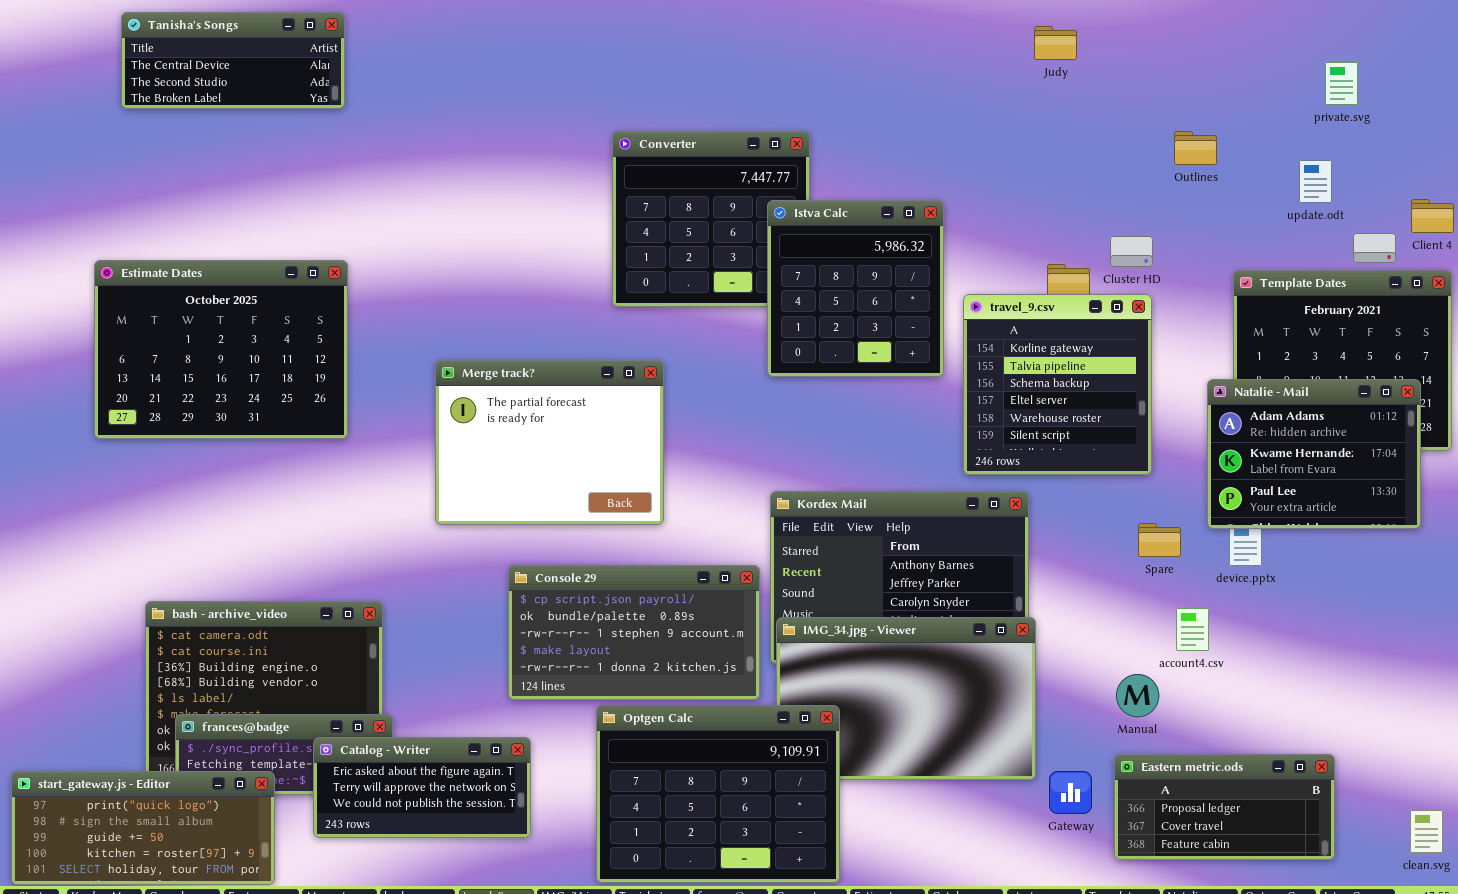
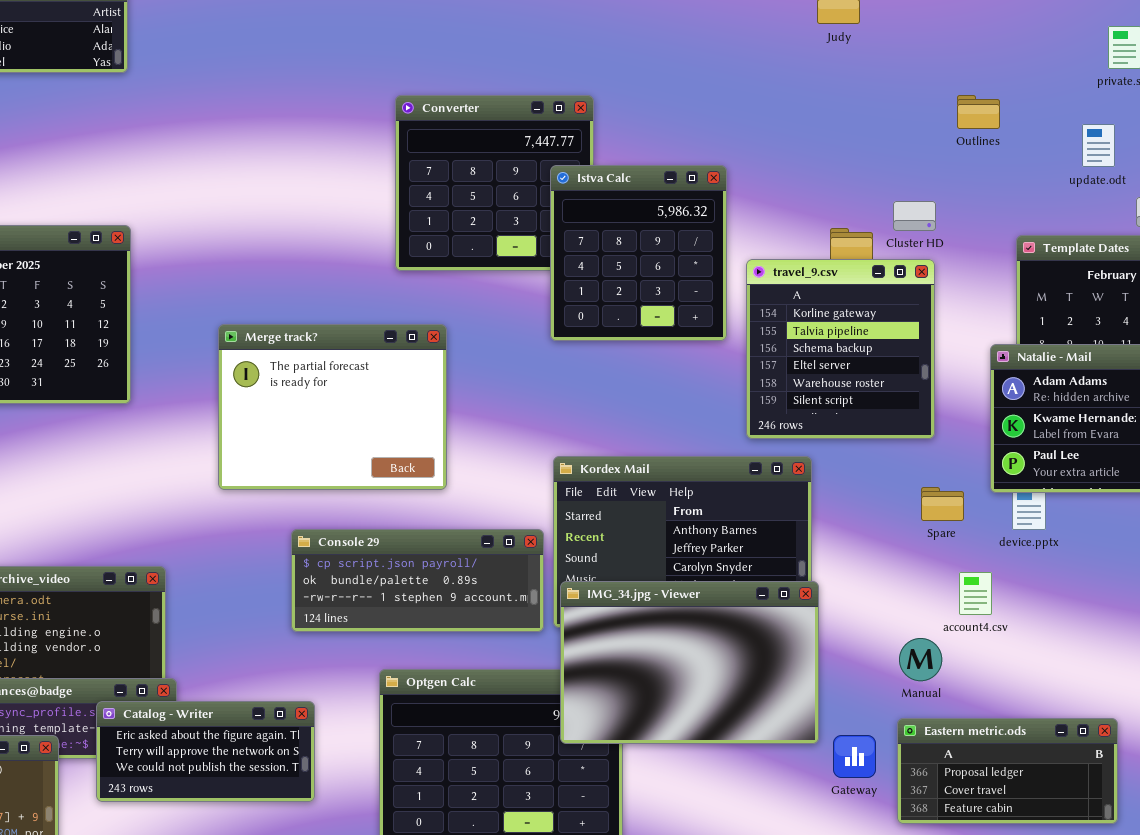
Console 29: [508,565,760,700] -> [291,529,544,632], resized
IMG_34.jpg - Viewer: [776,617,1036,780] -> [560,581,819,744], raised

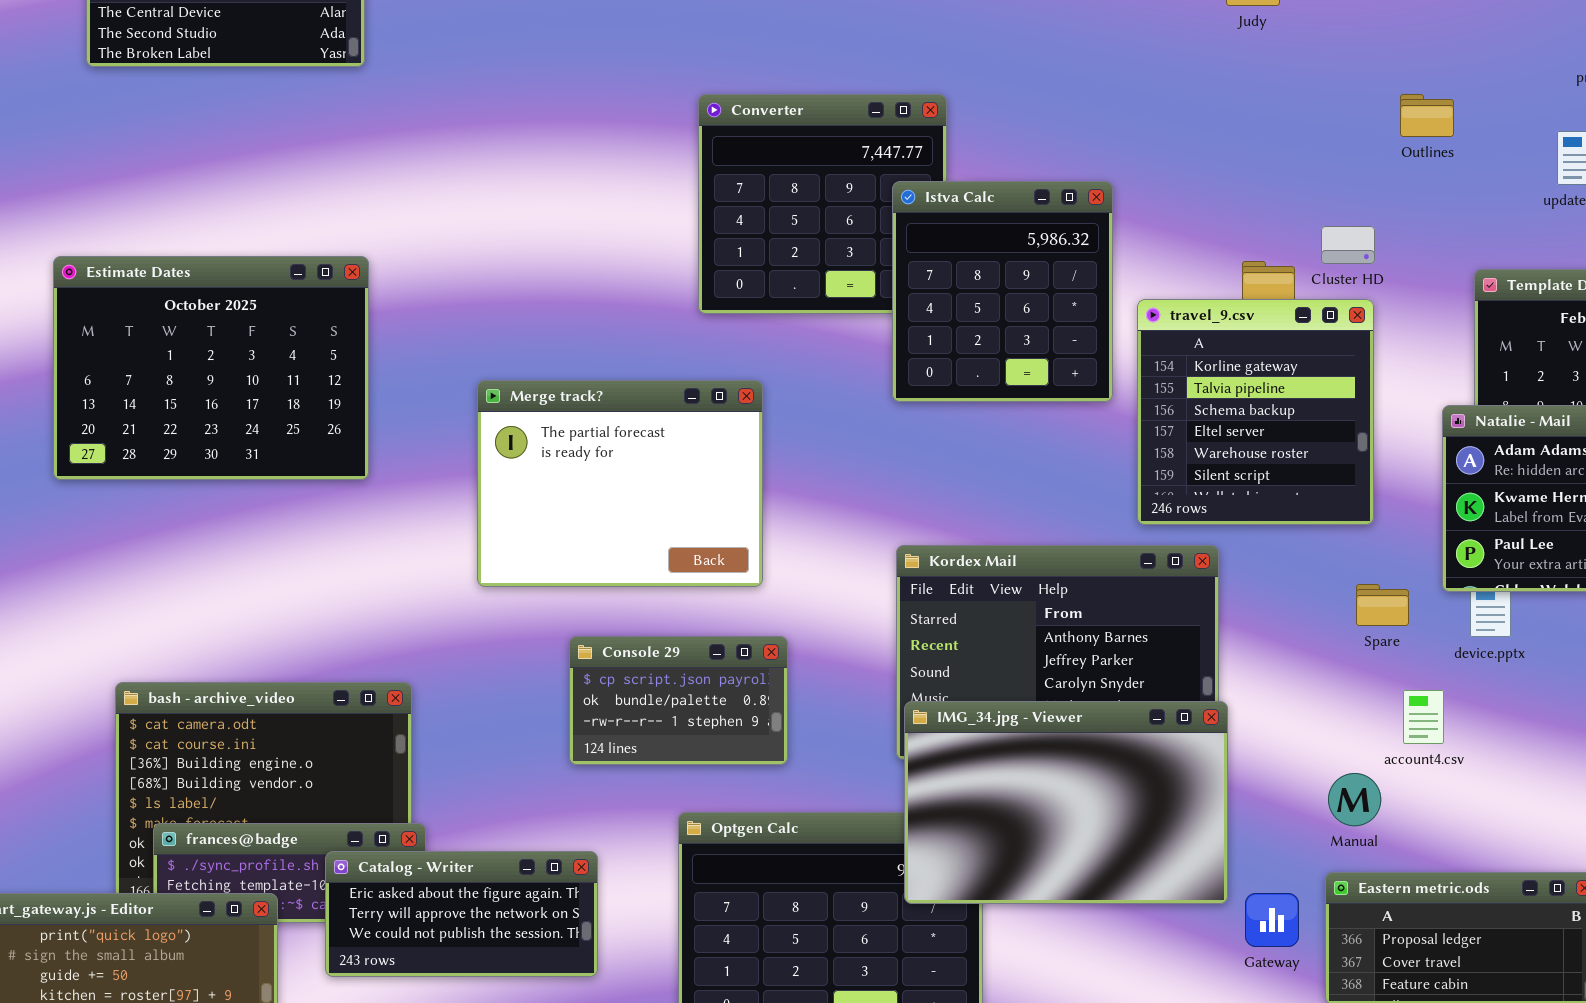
Console 29: [291,529,544,632] -> [569,636,788,765], resized

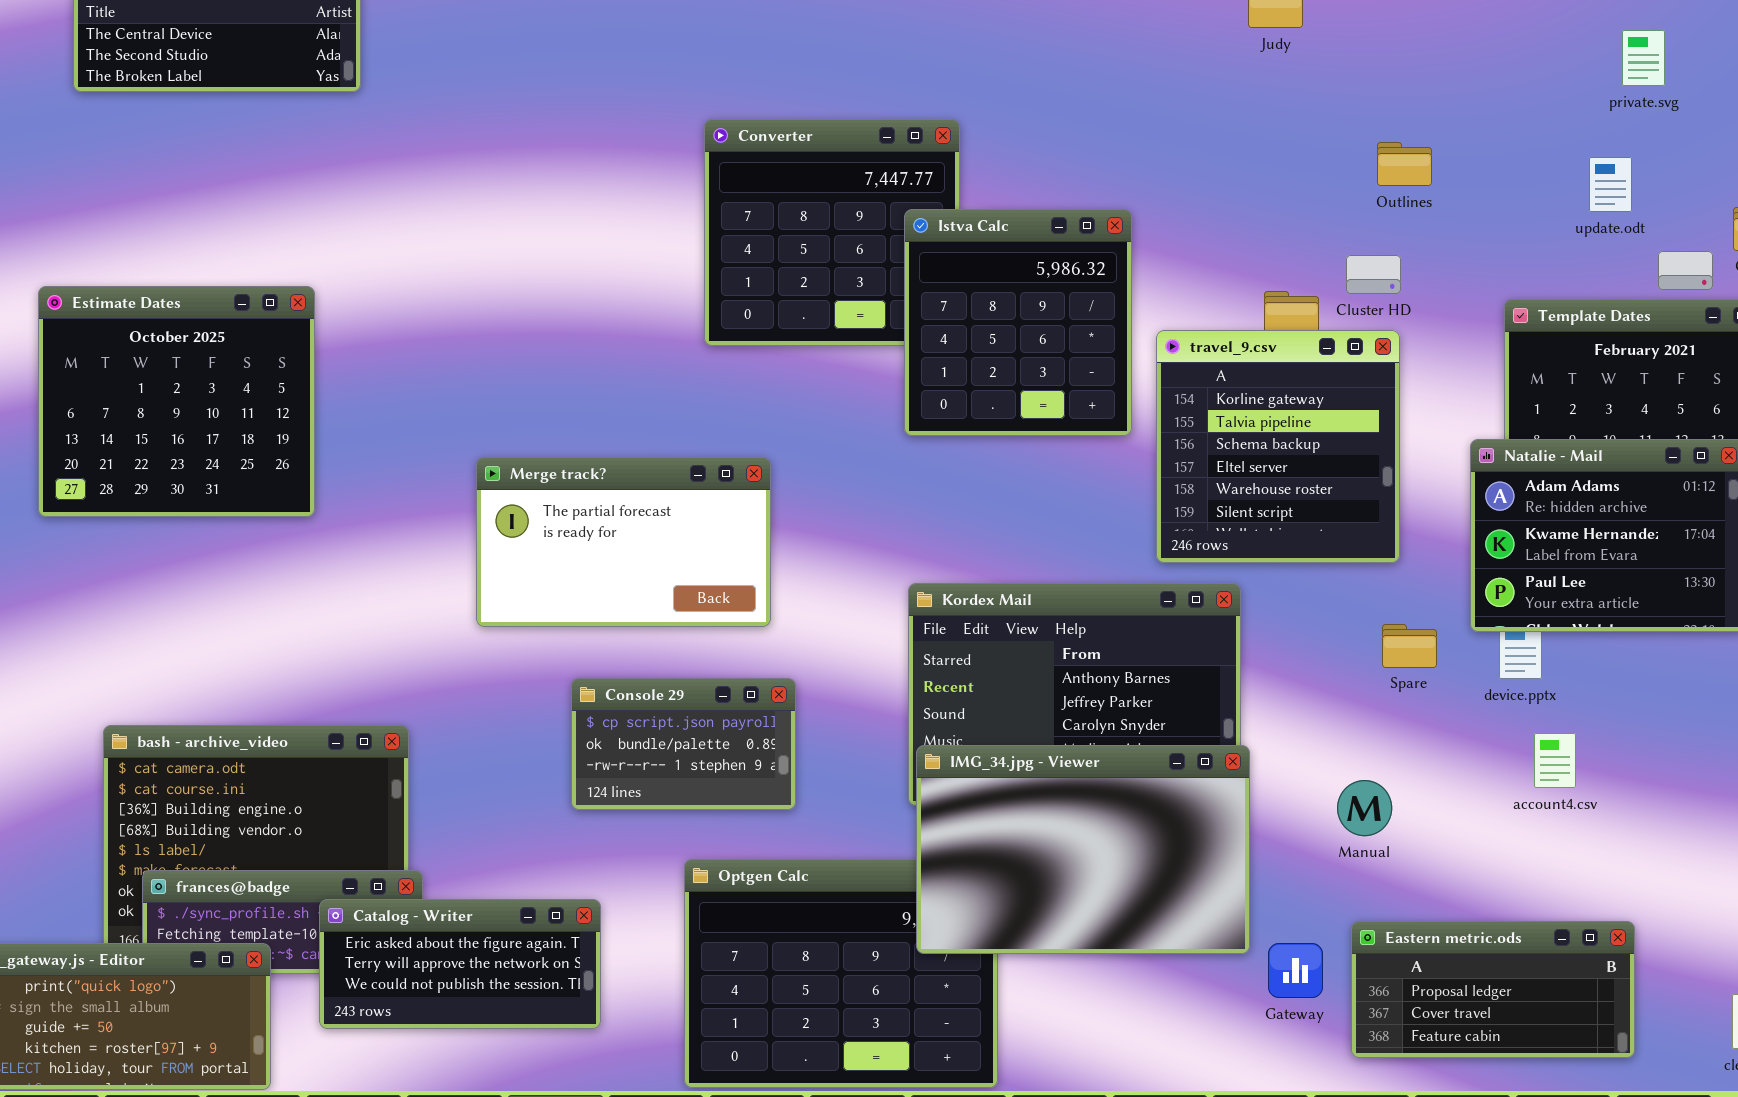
Outlines: [1400,94,1454,137] -> [1377,142,1432,186], moved
Estimate Dates: [53,256,369,480] -> [38,286,315,517], resized
Merge track?: [477,380,763,587] -> [476,457,771,627], resized
account4.csv: [1403,690,1444,744] -> [1534,733,1576,788], moved
Manual: [1328,773,1381,826] -> [1337,780,1392,836], moved

